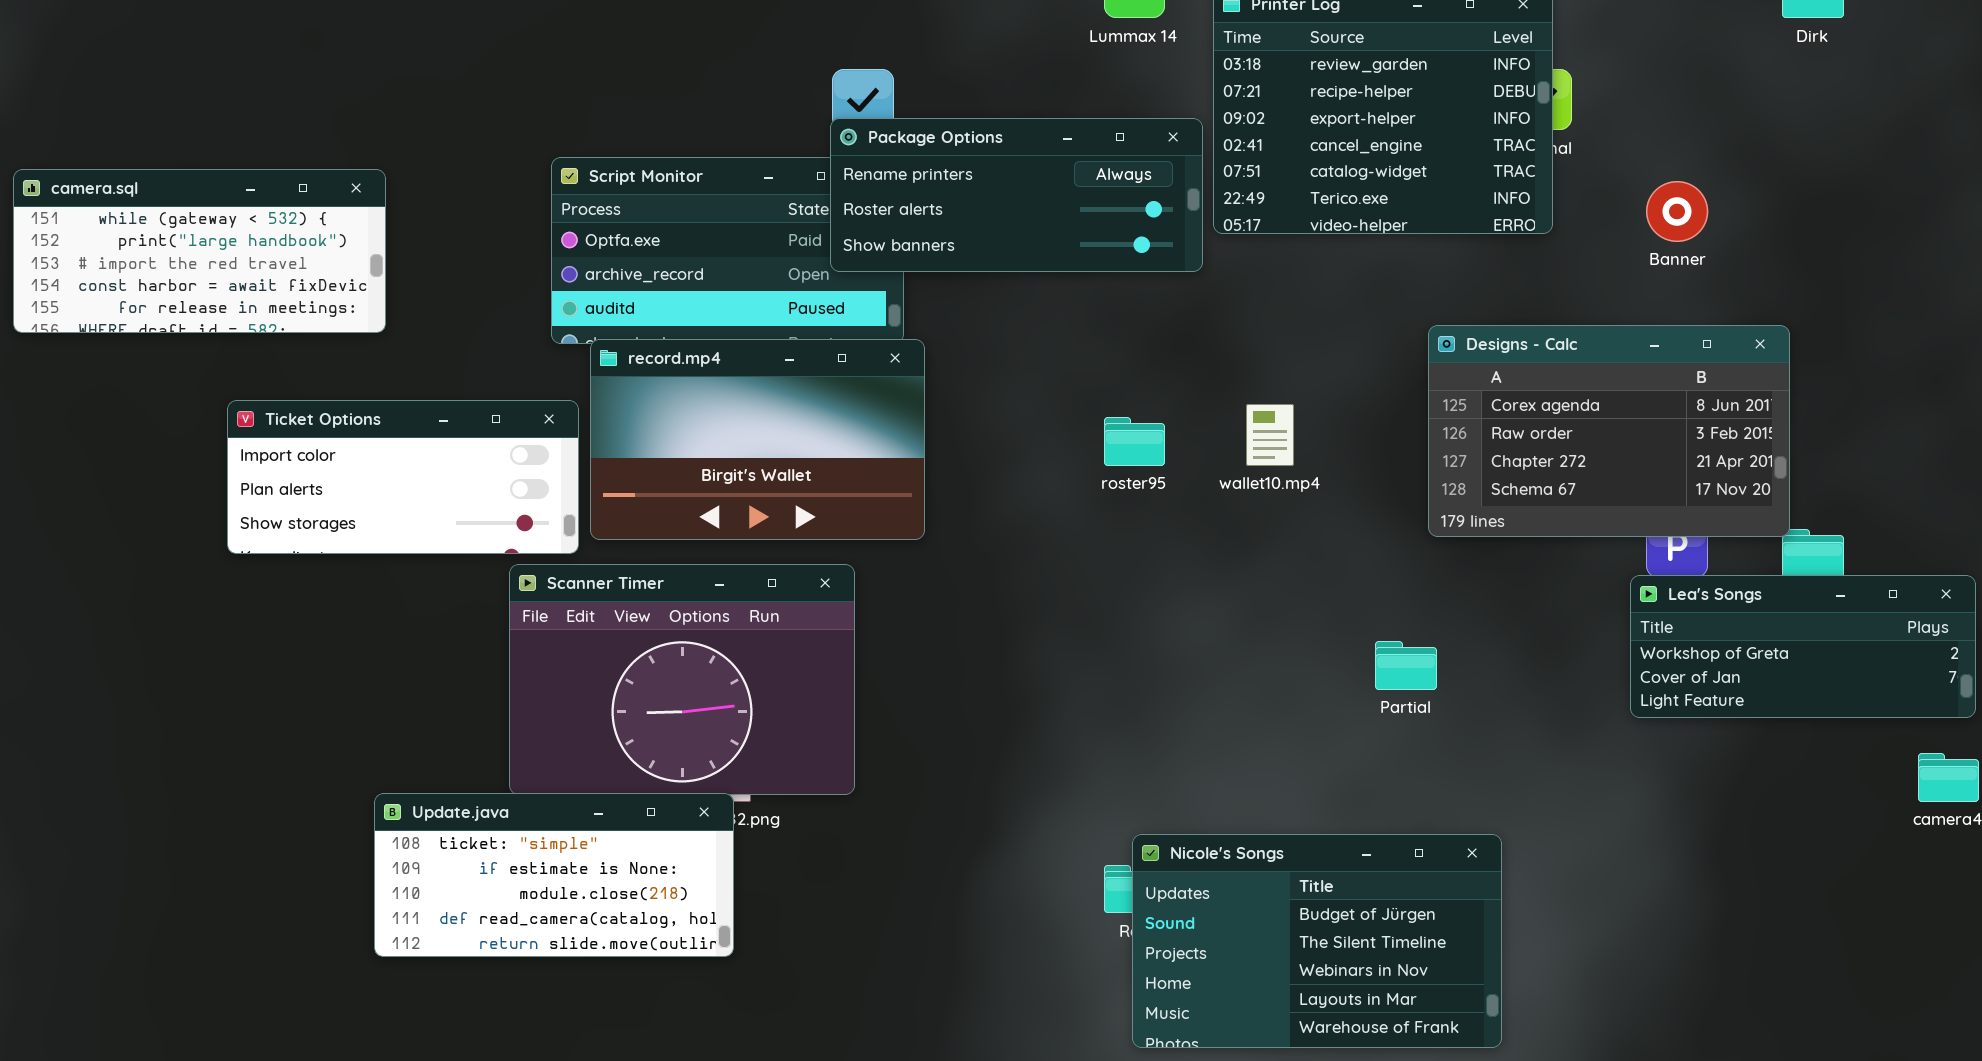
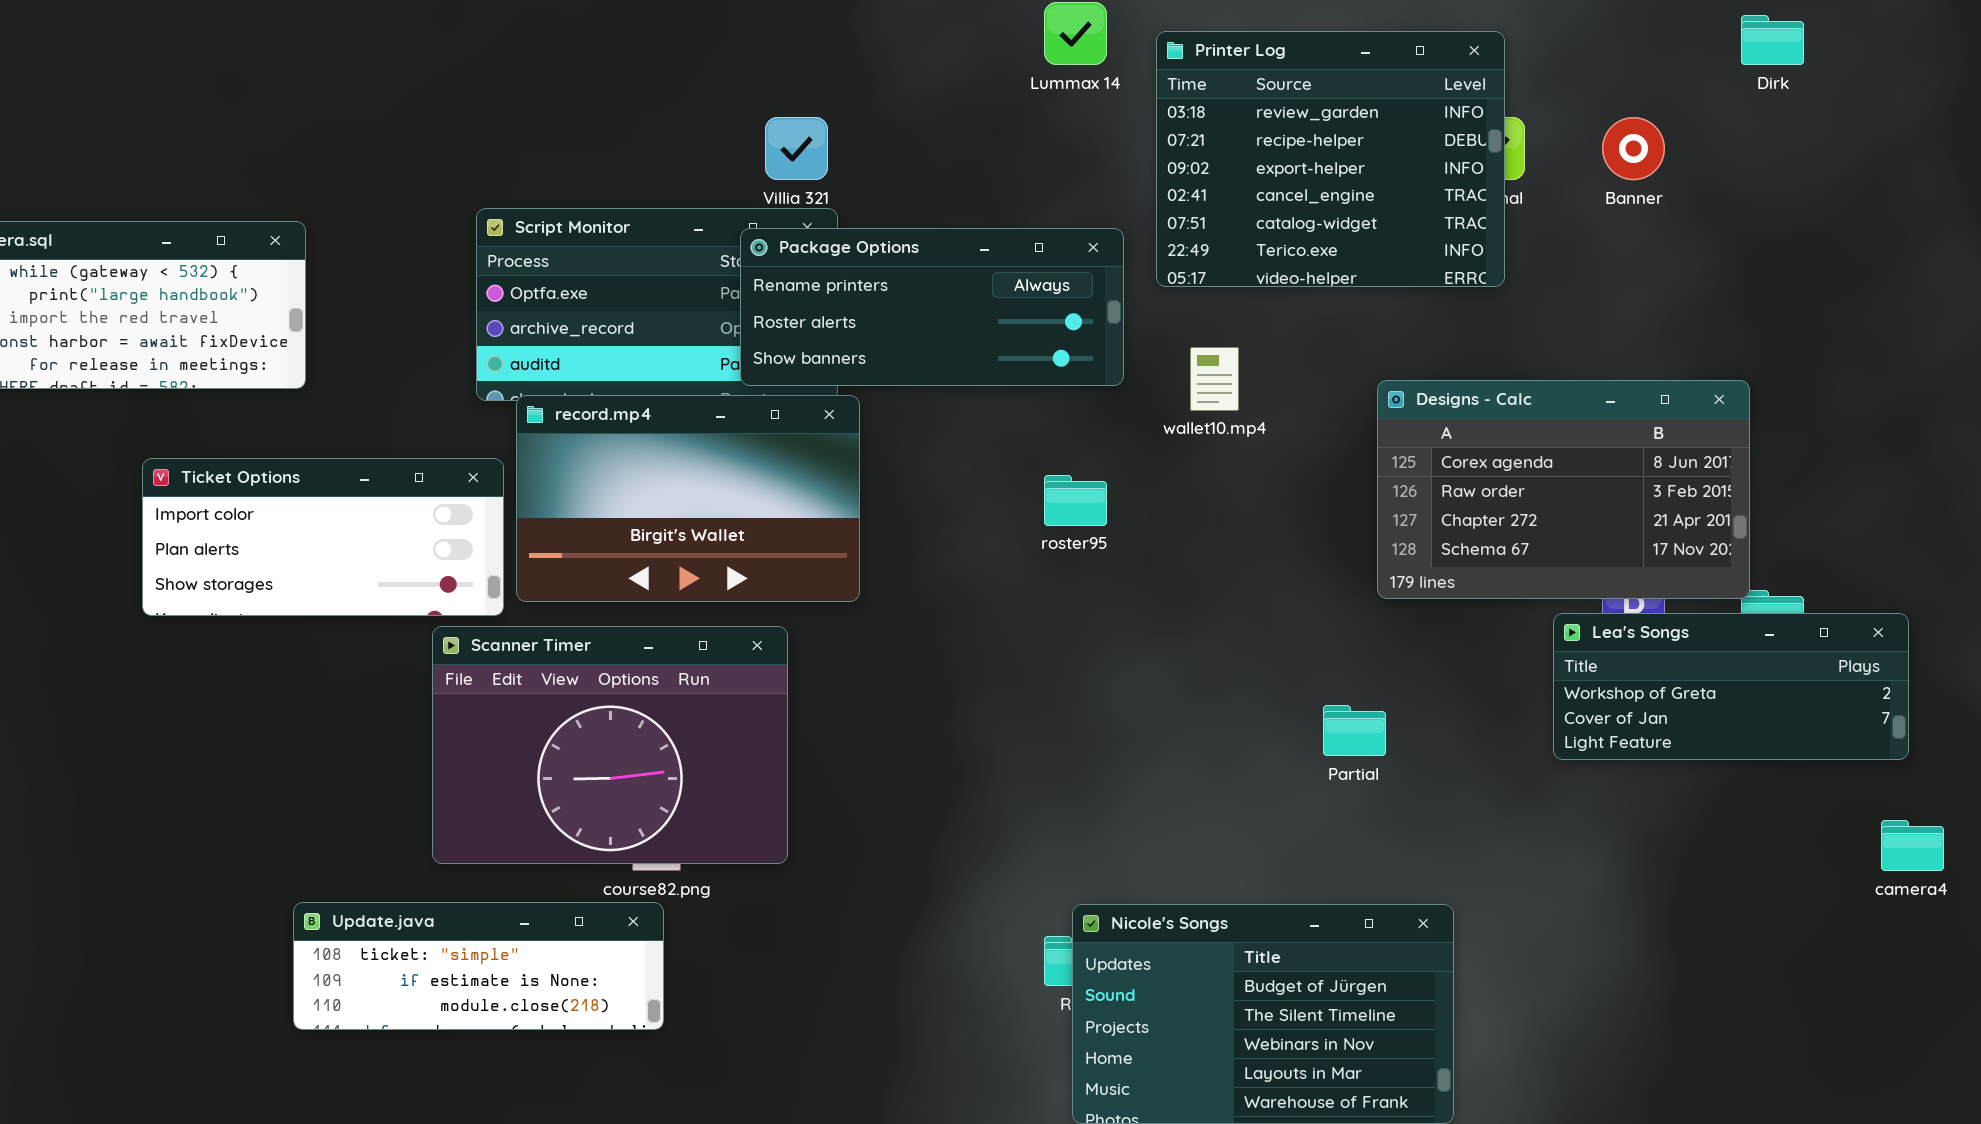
Package Options: [830,118,1203,272] -> [740,228,1124,386], moved
Banner: [1646,181,1708,242] -> [1602,117,1665,180], moved
wallet10.mp4: [1246,404,1294,466] -> [1190,347,1239,411], moved
Lea's Songs: [1630,575,1976,718] -> [1553,613,1909,760], moved
Update.java: [374,793,734,957] -> [293,902,664,1030], resized

